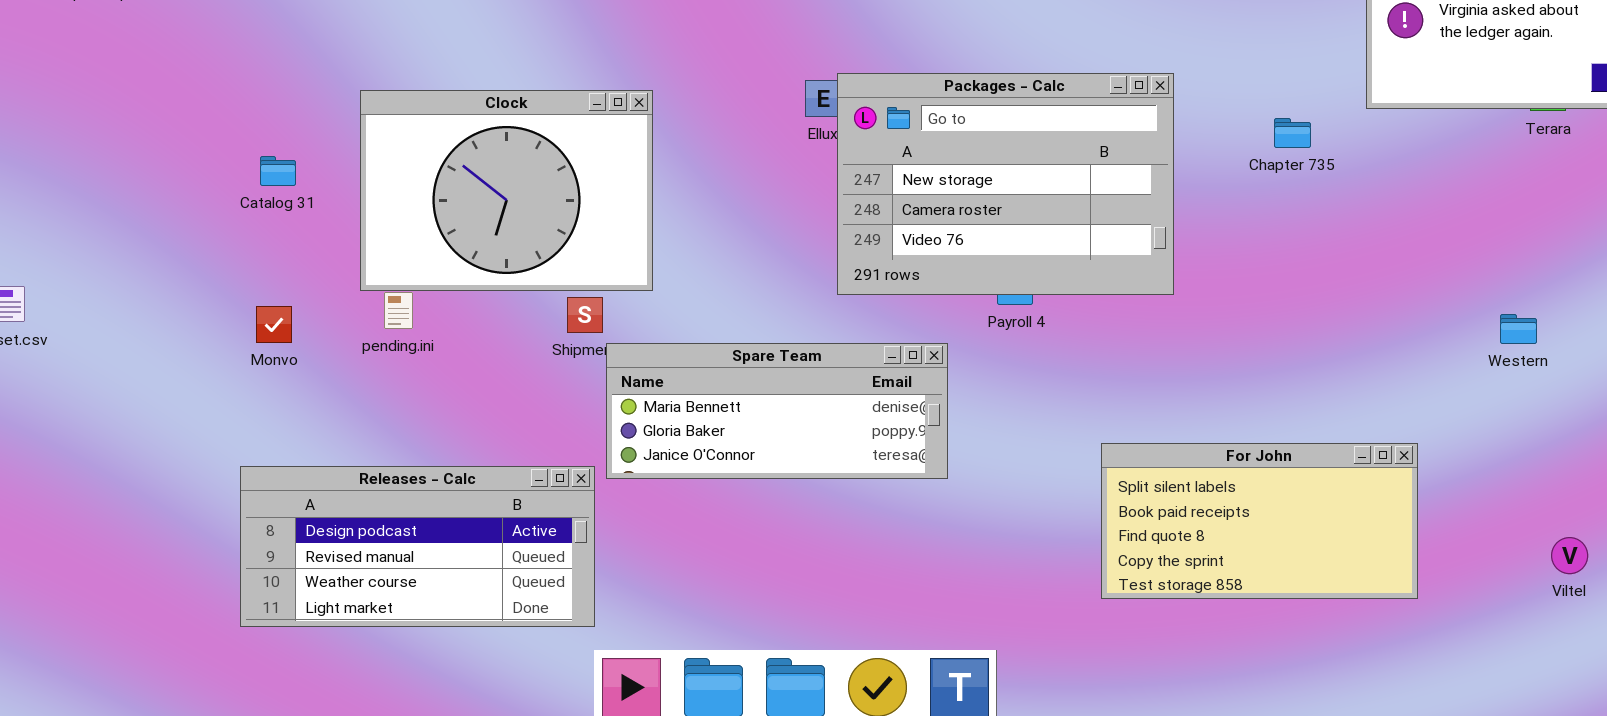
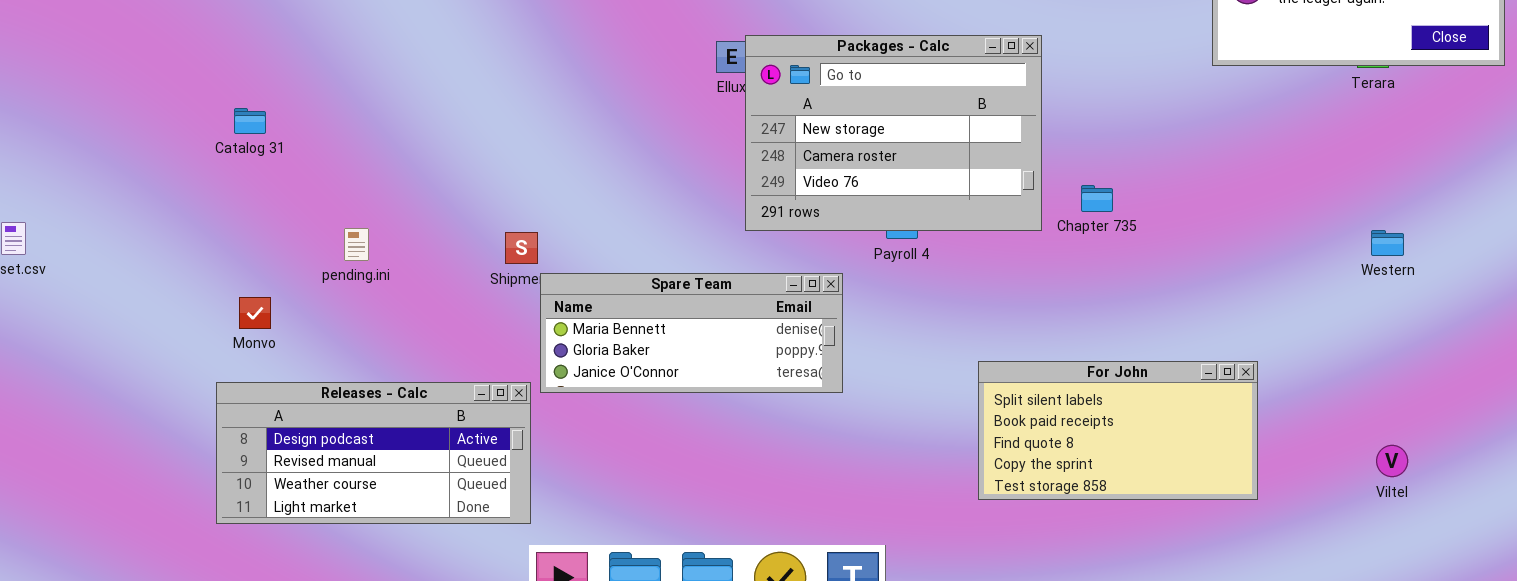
Clock: [360,90,653,291] -> none, closed
Chapter 735: [1274,118,1311,148] -> [1081,185,1113,212], moved
Monvo: [256,306,292,343] -> [239,297,271,329], moved
Western: [1500,314,1537,344] -> [1371,230,1404,256], moved

